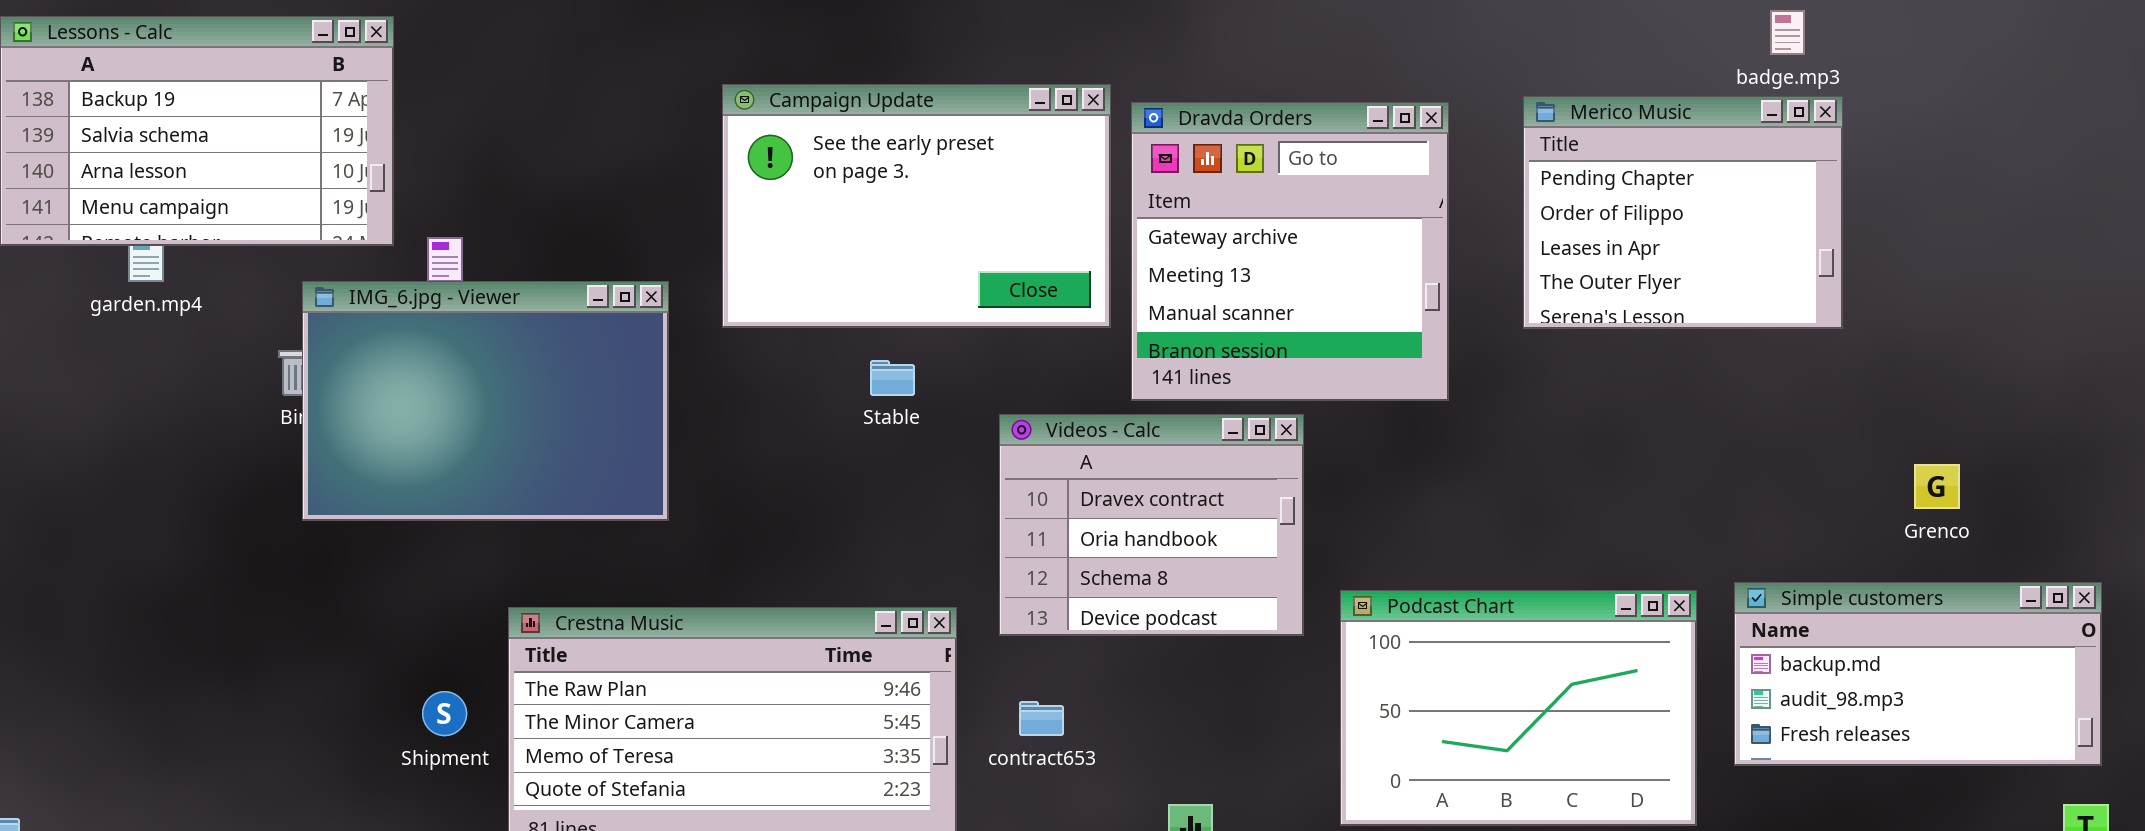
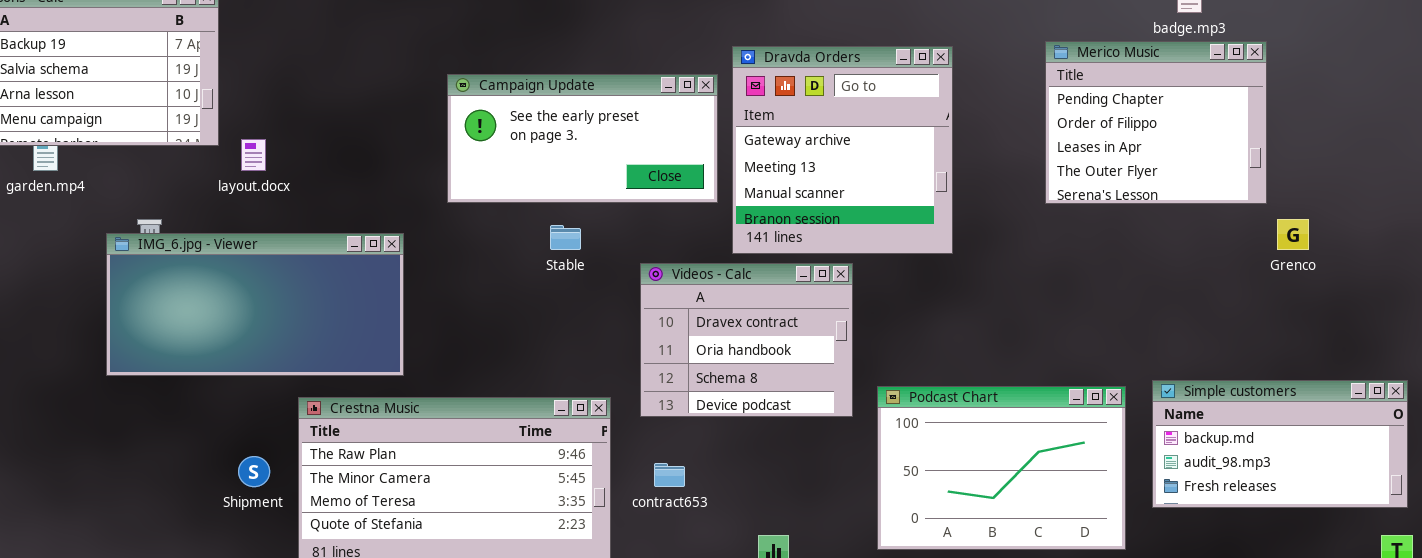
Campaign Update: [722,84,1111,328] -> [447,74,718,203], resized
Merico Music: [1523,96,1843,329] -> [1045,41,1267,204], moved
IMG_6.jpg - Viewer: [302,281,669,521] -> [106,233,404,376], moved, resized
Grenco: [1914,464,1960,509] -> [1277,219,1309,250], moved

